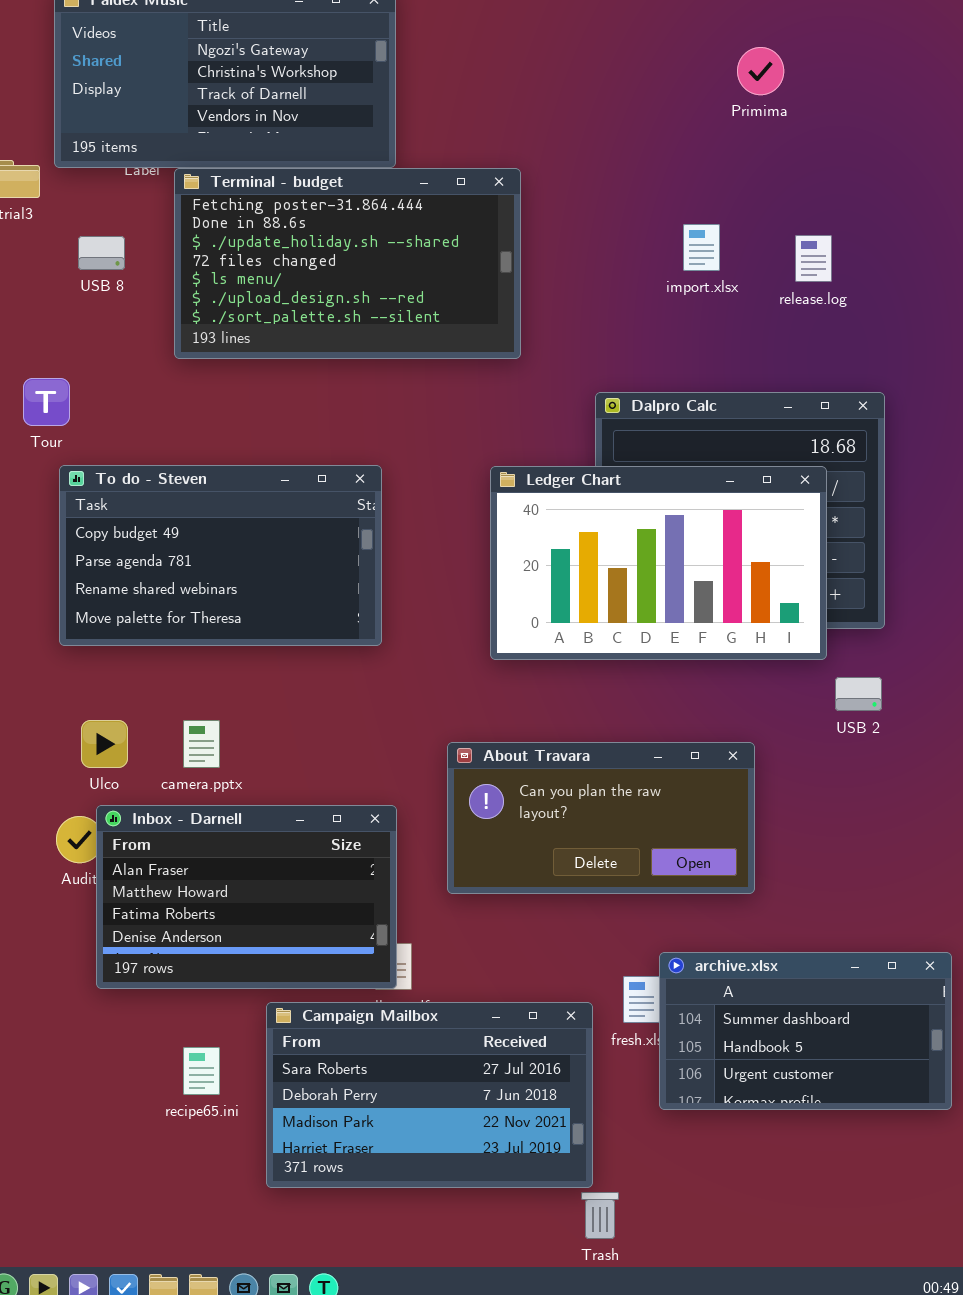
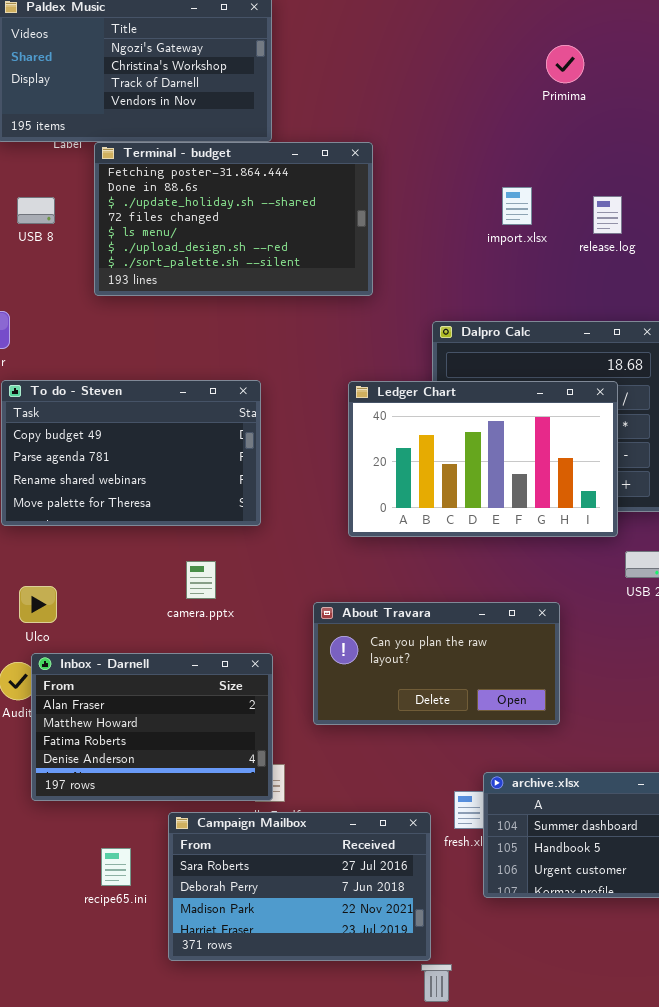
camera.pptx: [183,720,220,768] -> [186,561,216,599], moved

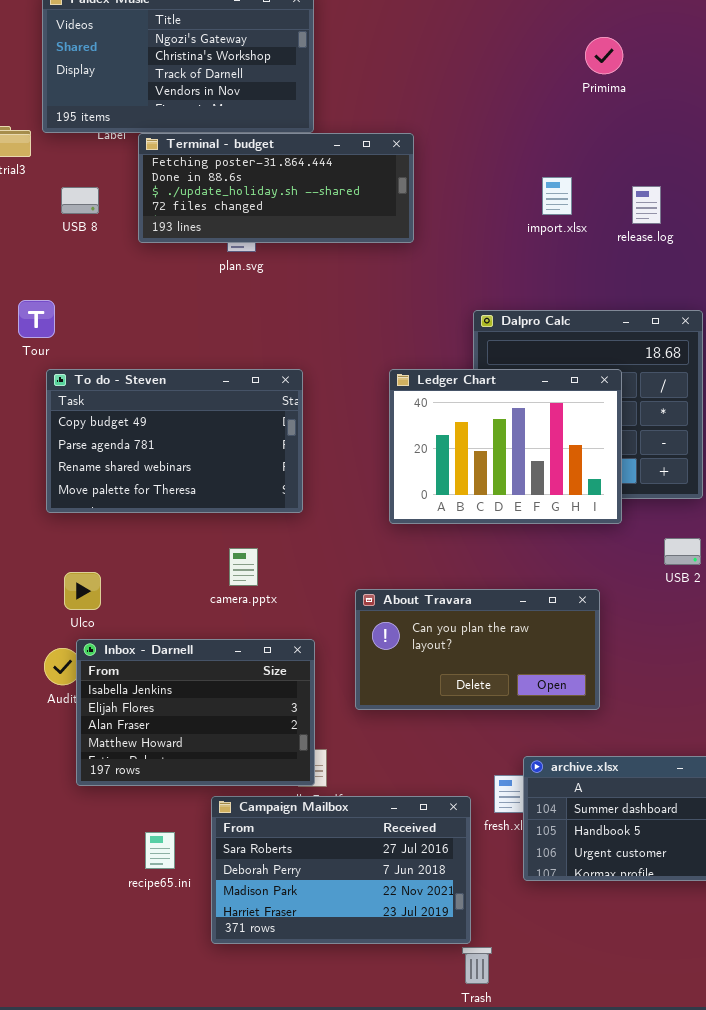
Terminal - budget: [94,142,373,296] -> [138,133,414,243], resized
Ledger Chart: [348,381,618,537] -> [389,369,622,524], resized
Inbox - Darnell: [31,653,273,801] -> [76,639,315,786], scrolled up 2 rows

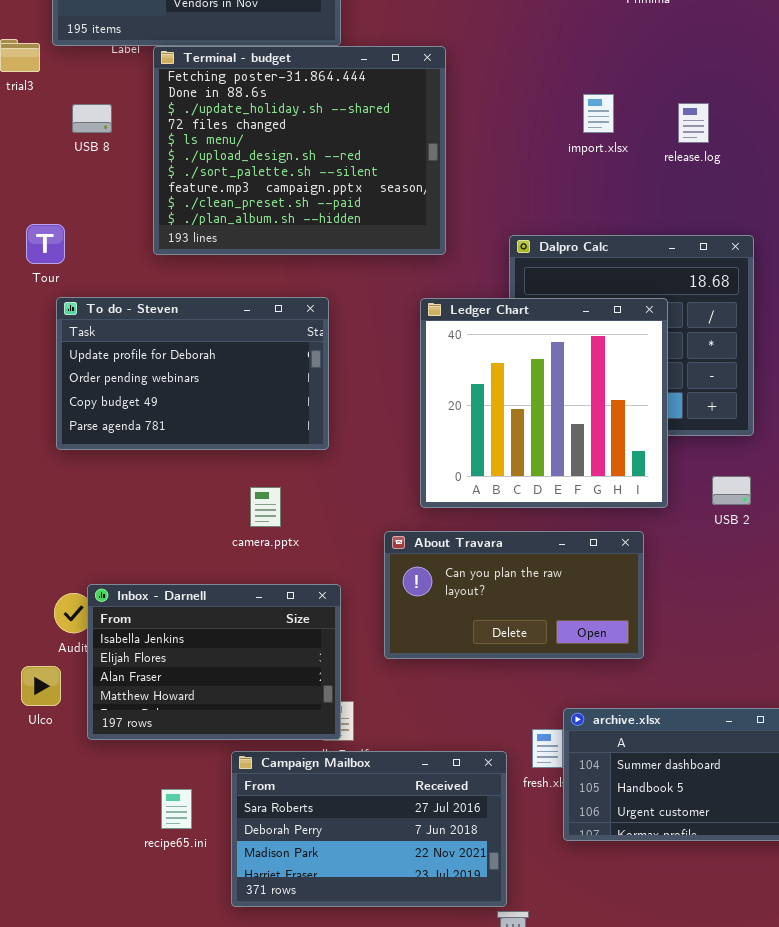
Terminal - budget: [138,133,414,243] -> [153,46,446,255], resized
To do - Steven: [46,369,303,513] -> [56,297,329,450], scrolled up 2 rows
Ledger Chart: [389,369,622,524] -> [420,298,668,508], resized
Ulco: [64,572,101,610] -> [21,666,61,706], moved

